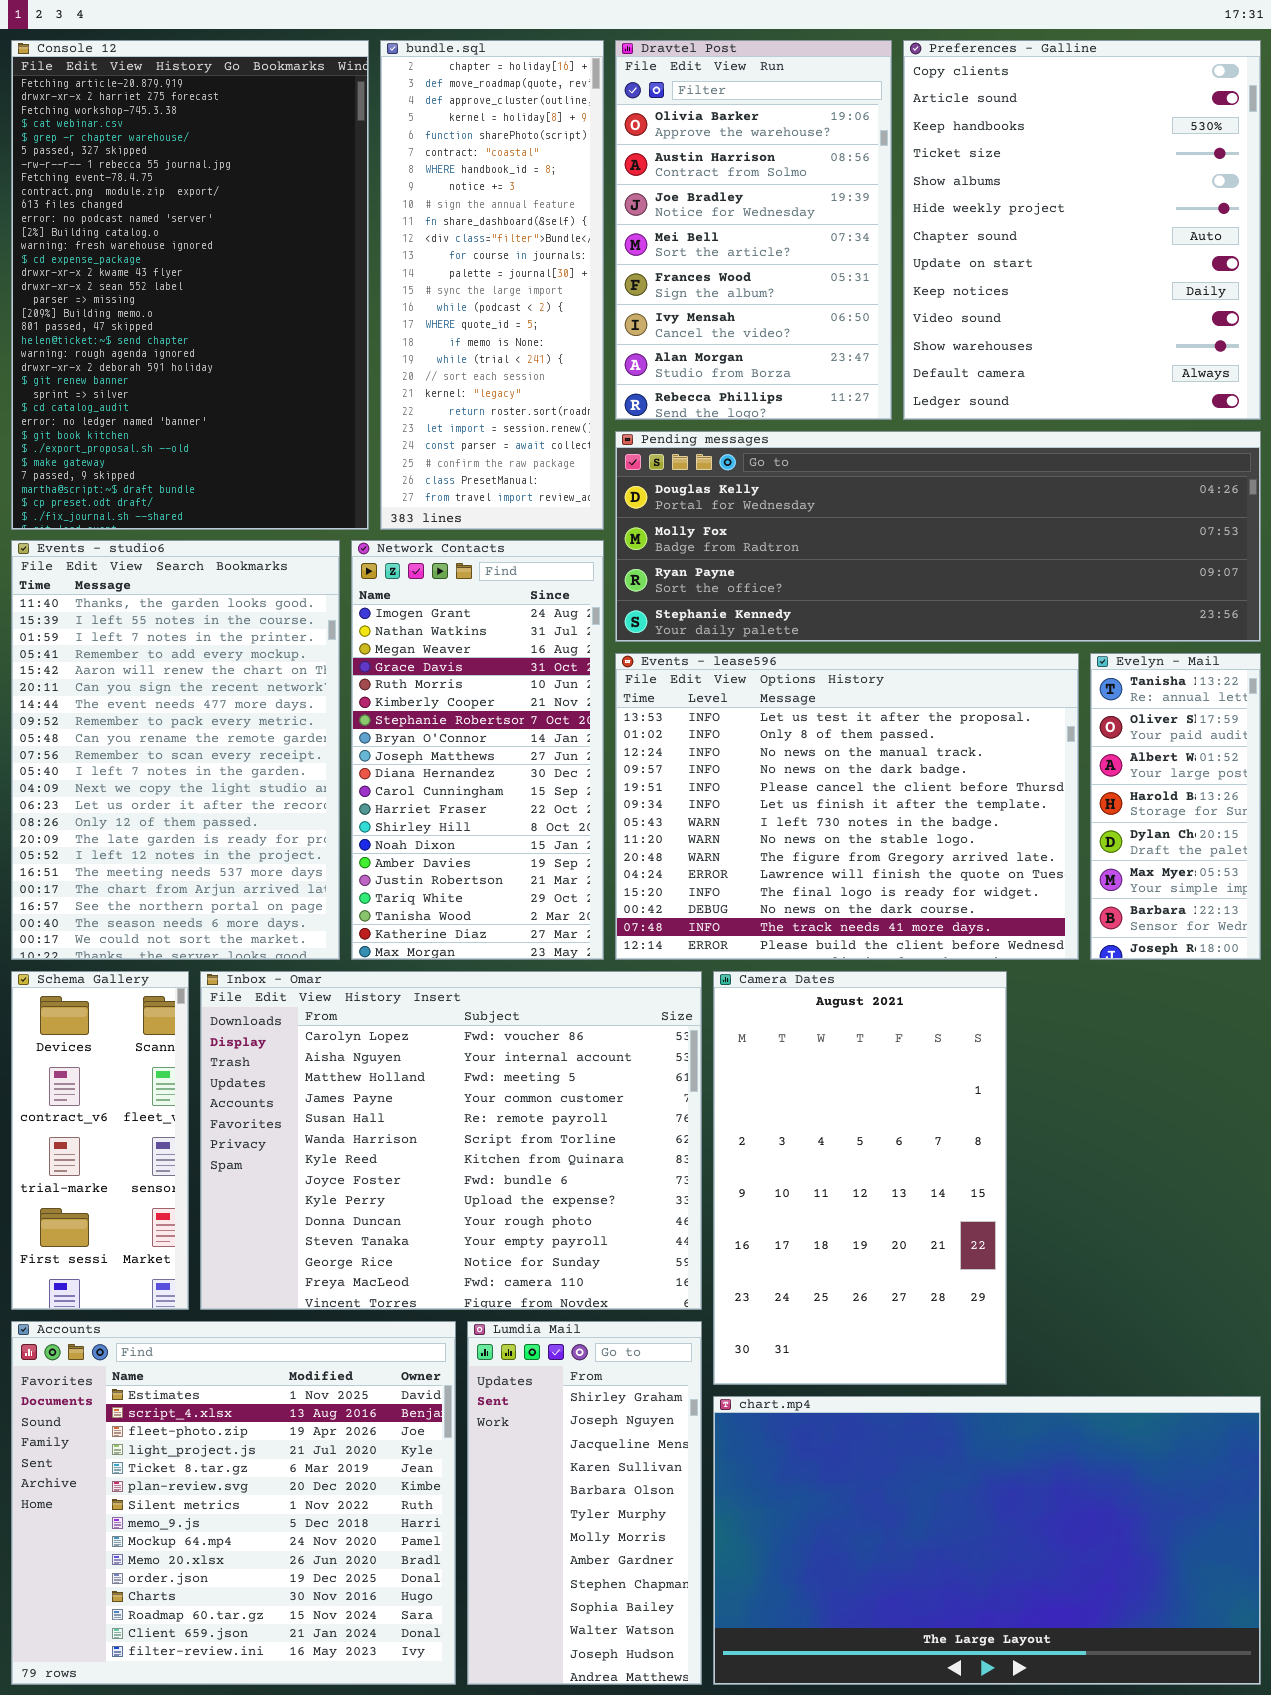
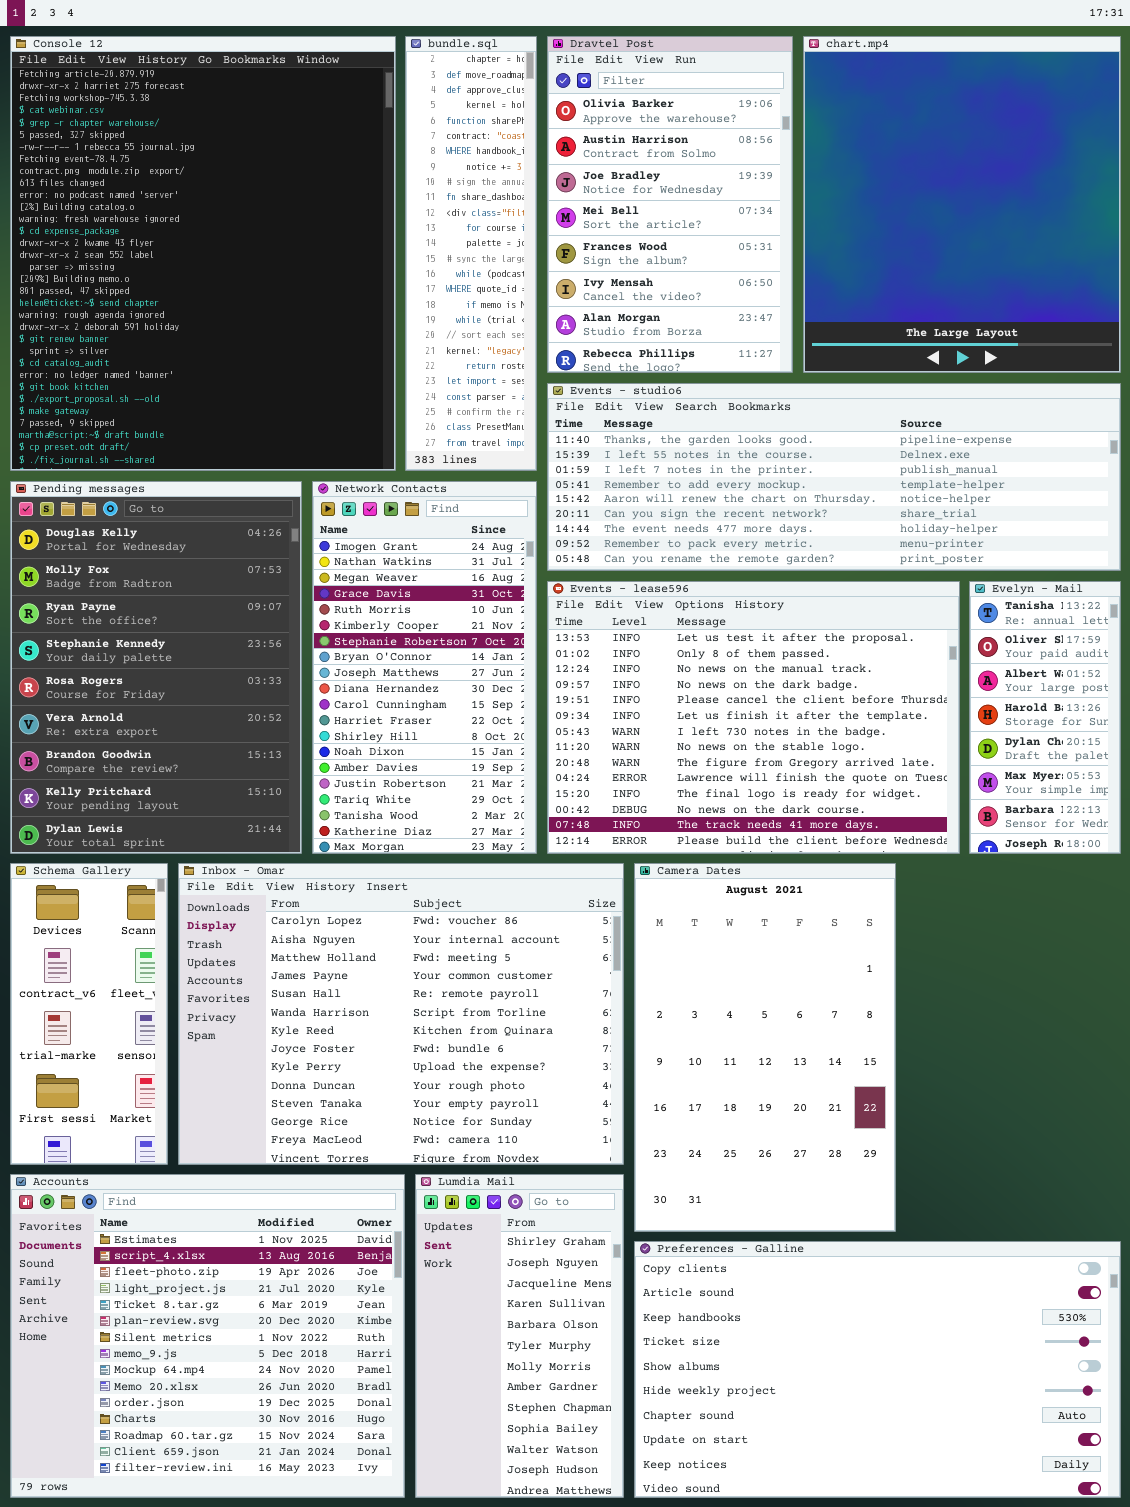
Console 12: [11,40,369,530] -> [10,36,396,471], resized
bundle.sql: [380,40,604,530] -> [405,36,537,471], resized
Preferences - Galline: [903,40,1261,420] -> [634,1241,1121,1498], moved, resized
Pending messages: [615,431,1261,642] -> [10,481,302,854], moved, resized
Events - studio6: [11,540,340,960] -> [547,383,1121,571], moved, resized
chart.mp4: [713,1396,1261,1685] -> [803,36,1121,373], moved, resized

